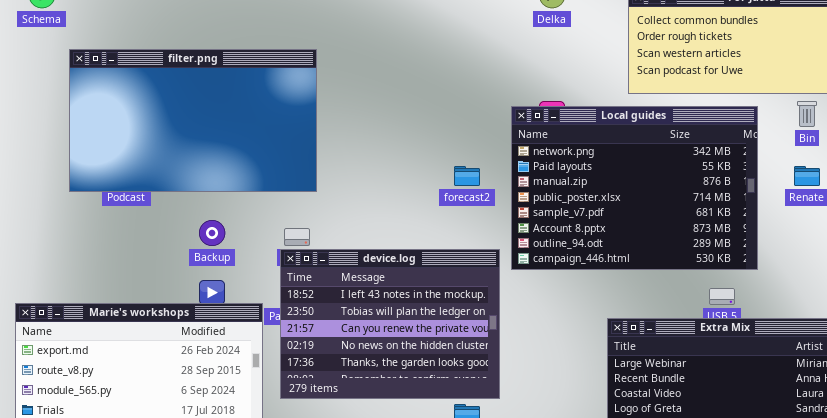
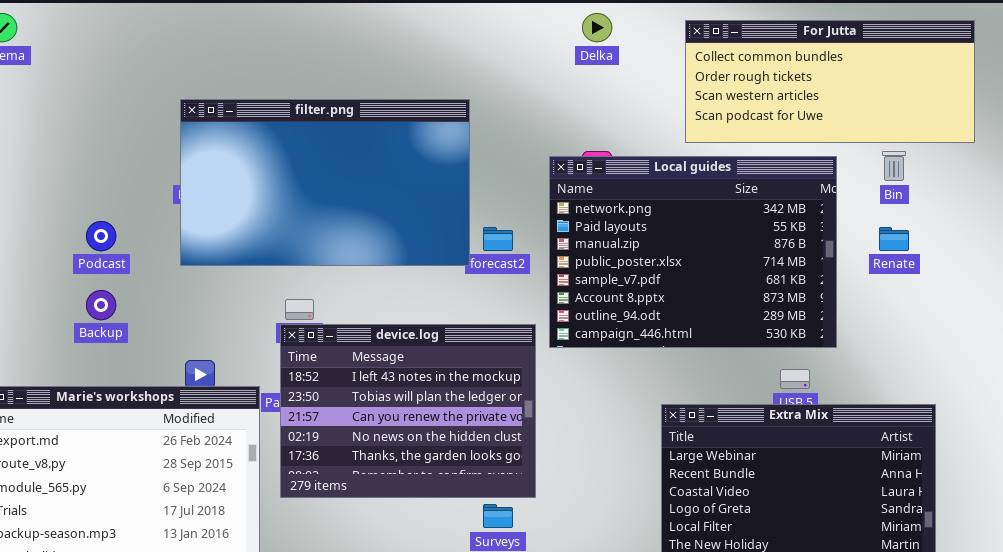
filter.png: [69,49,317,192] -> [180,99,470,266], moved
Backup: [199,220,225,246] -> [86,290,116,320], moved

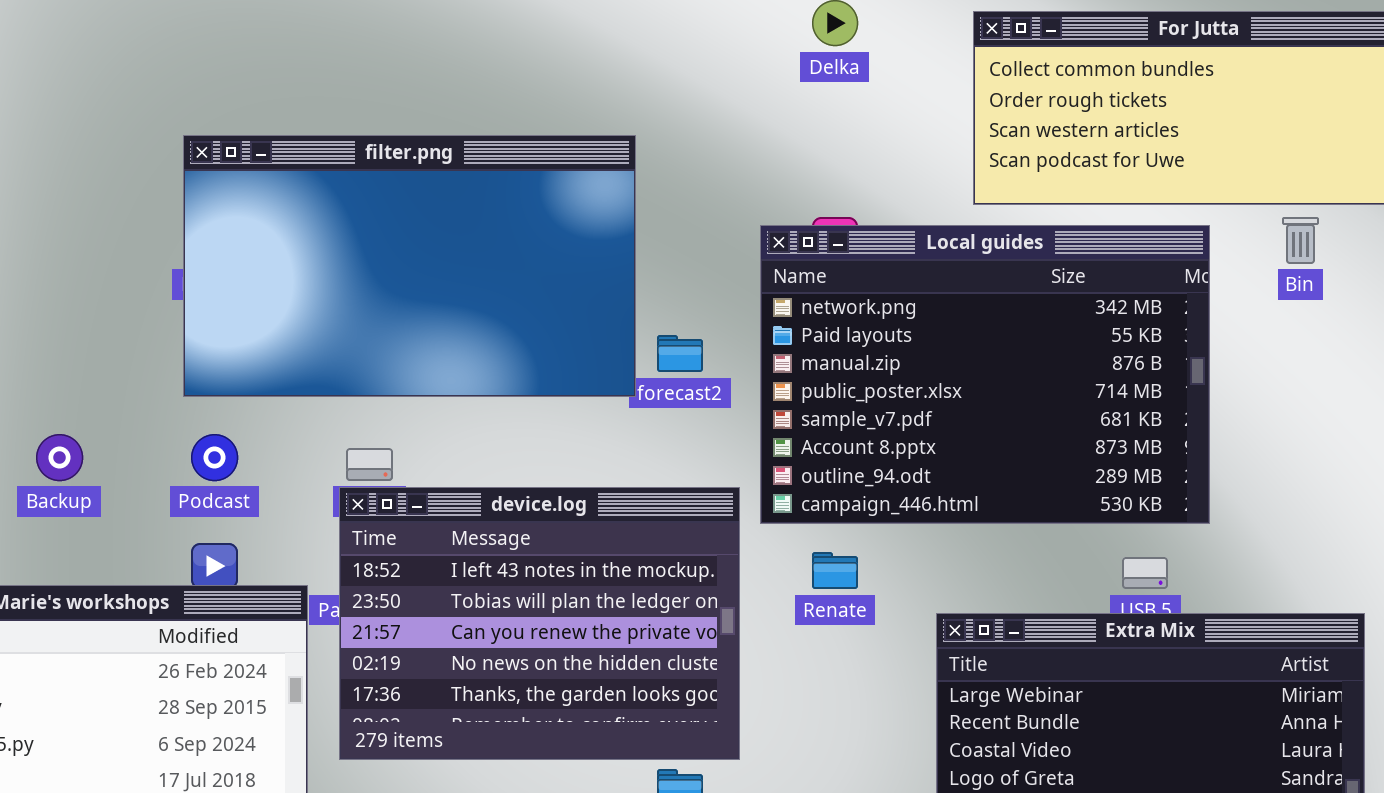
Podcast: [86,221,116,251] -> [191,434,238,481], moved
Renate: [879,227,909,251] -> [812,552,858,589], moved

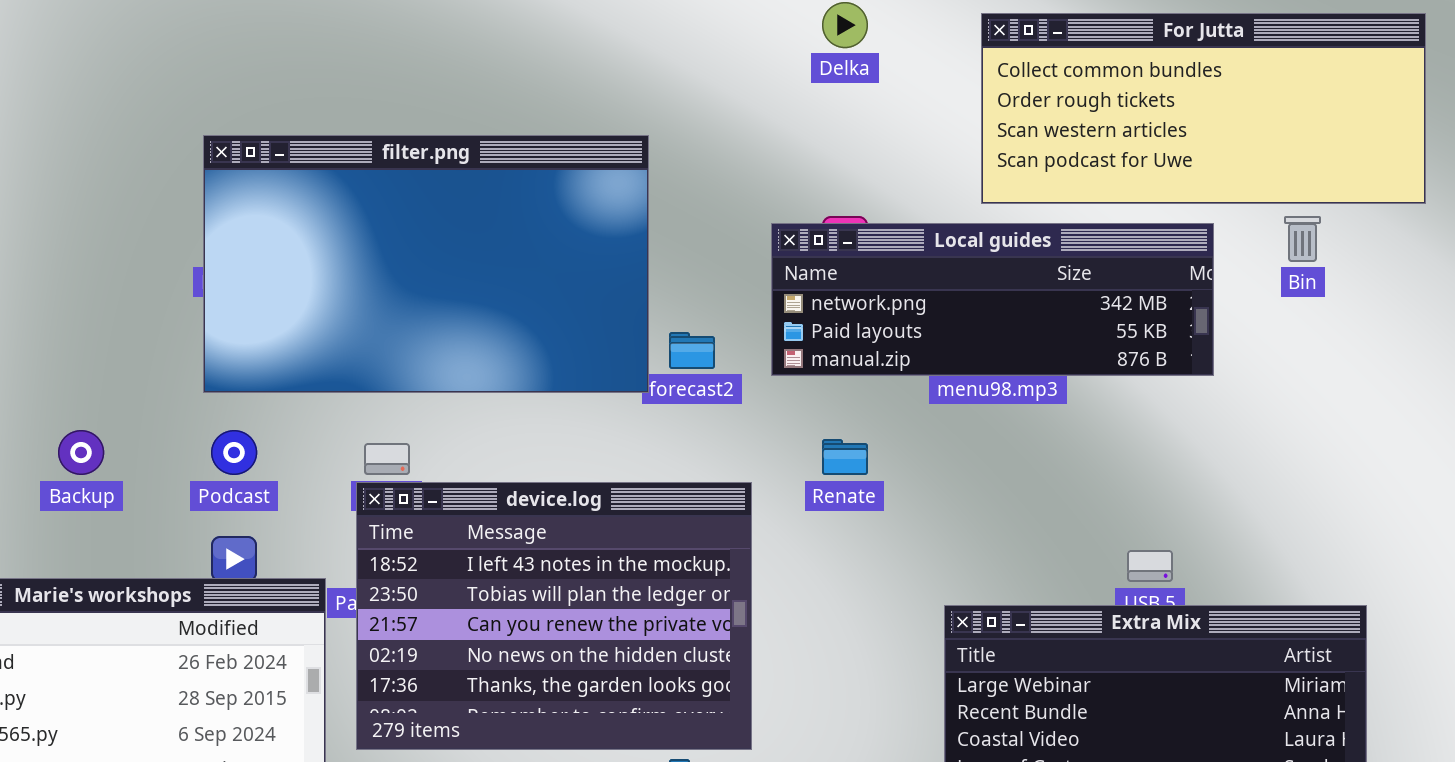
Local guides: [760,225,1210,524] -> [771,223,1214,376], resized
Renate: [812,552,858,589] -> [822,439,868,475], moved

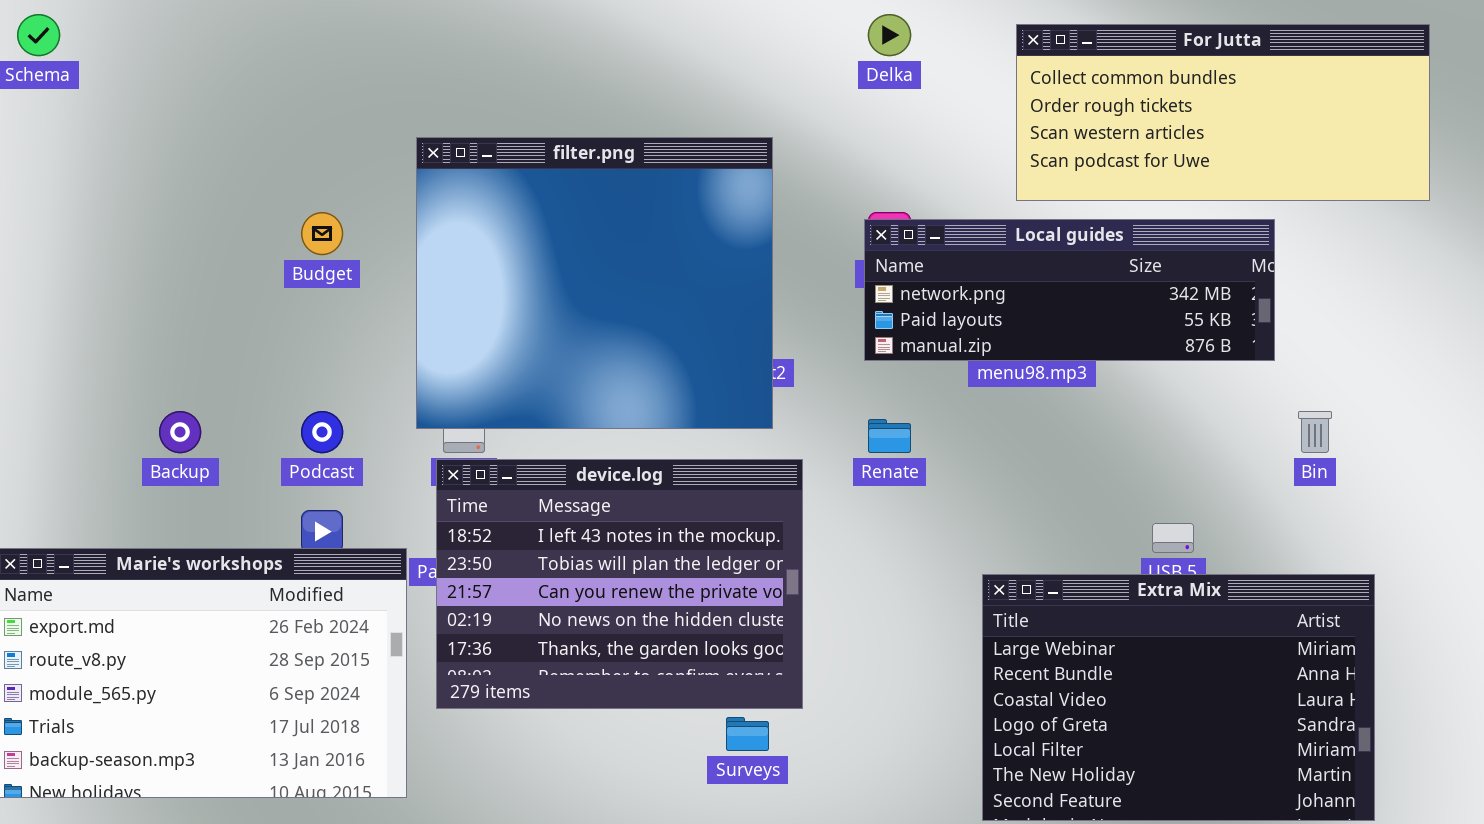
filter.png: [203,135,649,393] -> [416,137,773,429], moved, resized
Bin: [1284,216,1321,262] -> [1298,411,1332,453], moved
Local guides: [771,223,1214,376] -> [864,219,1275,361], moved

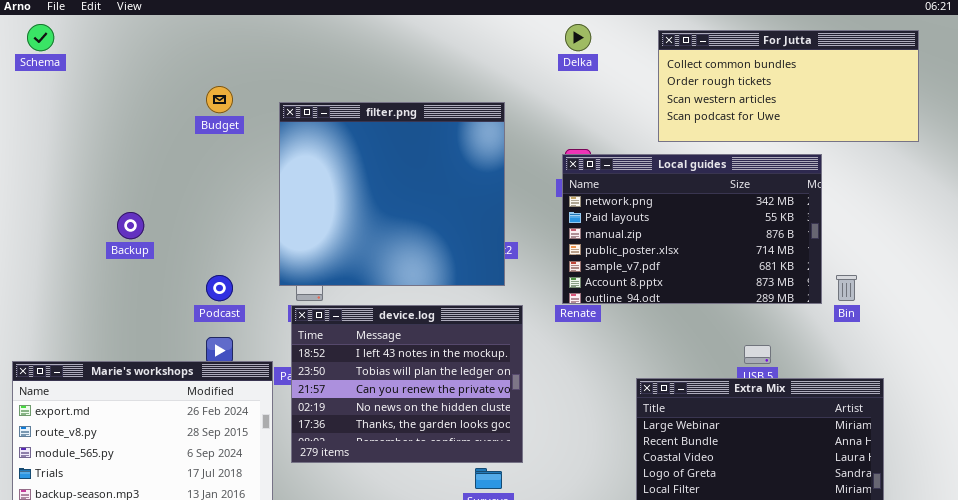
Budget: [301,212,343,255] -> [206,86,233,113], moved
Local guides: [864,219,1275,361] -> [562,154,822,304], resized
Backup: [159,411,201,453] -> [117,212,144,239], moved

